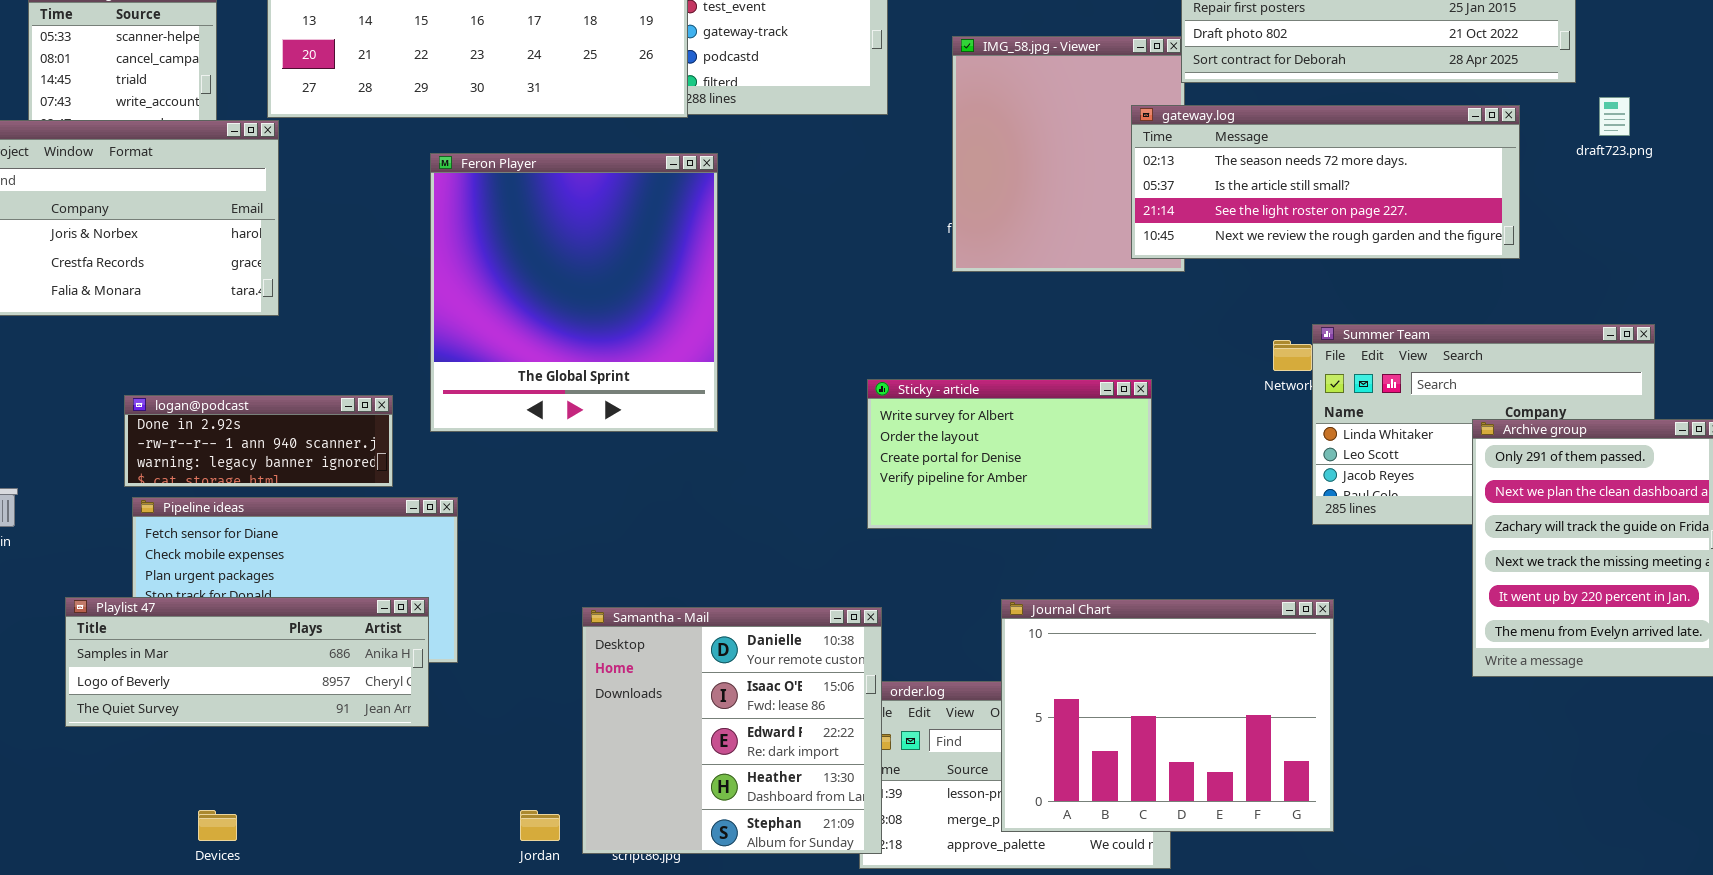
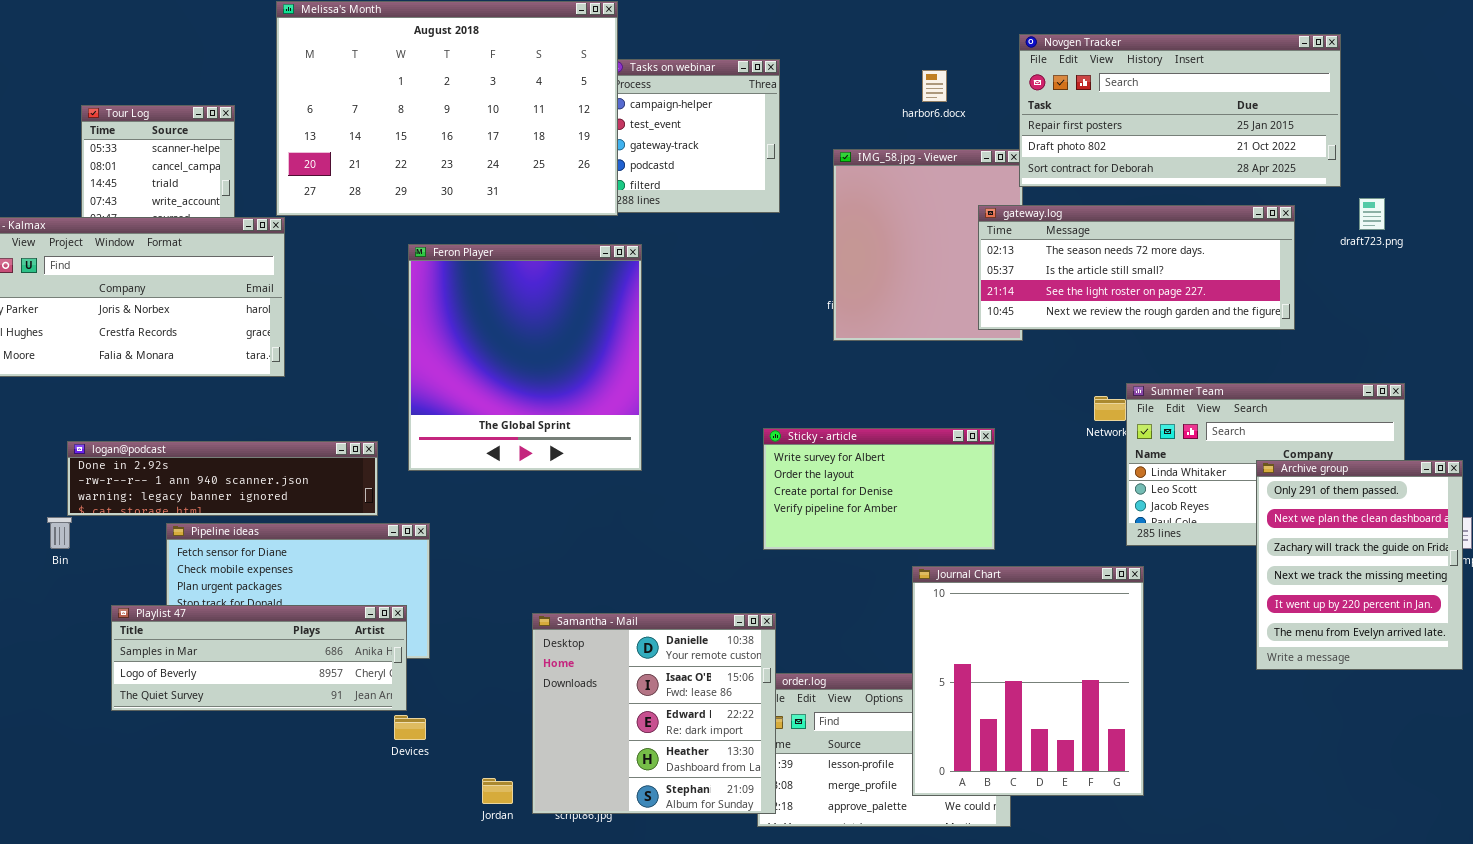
logan@podcast: [124,395,393,487] -> [67,441,378,516], resized
Journal Chart: [1001,599,1334,832] -> [912,566,1144,796], resized
Devices: [198,810,237,841] -> [394,715,426,740], moved

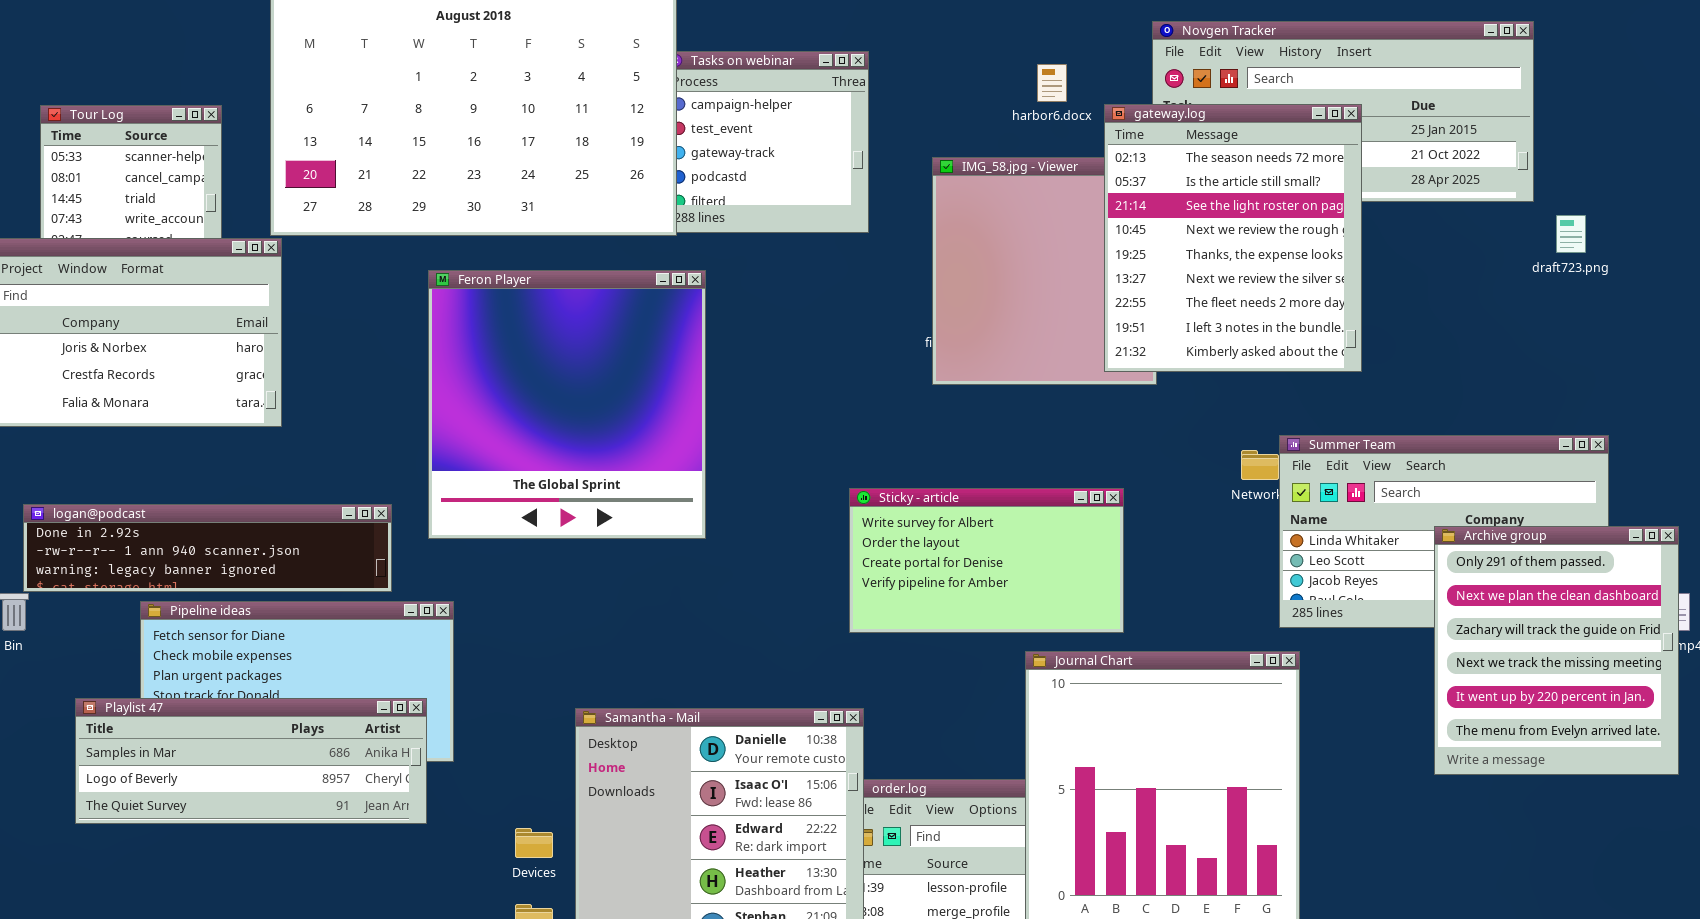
gateway.log: [978,205,1295,330] -> [1104,104,1362,372], resized
Devices: [394,715,426,740] -> [515,828,553,858], moved

